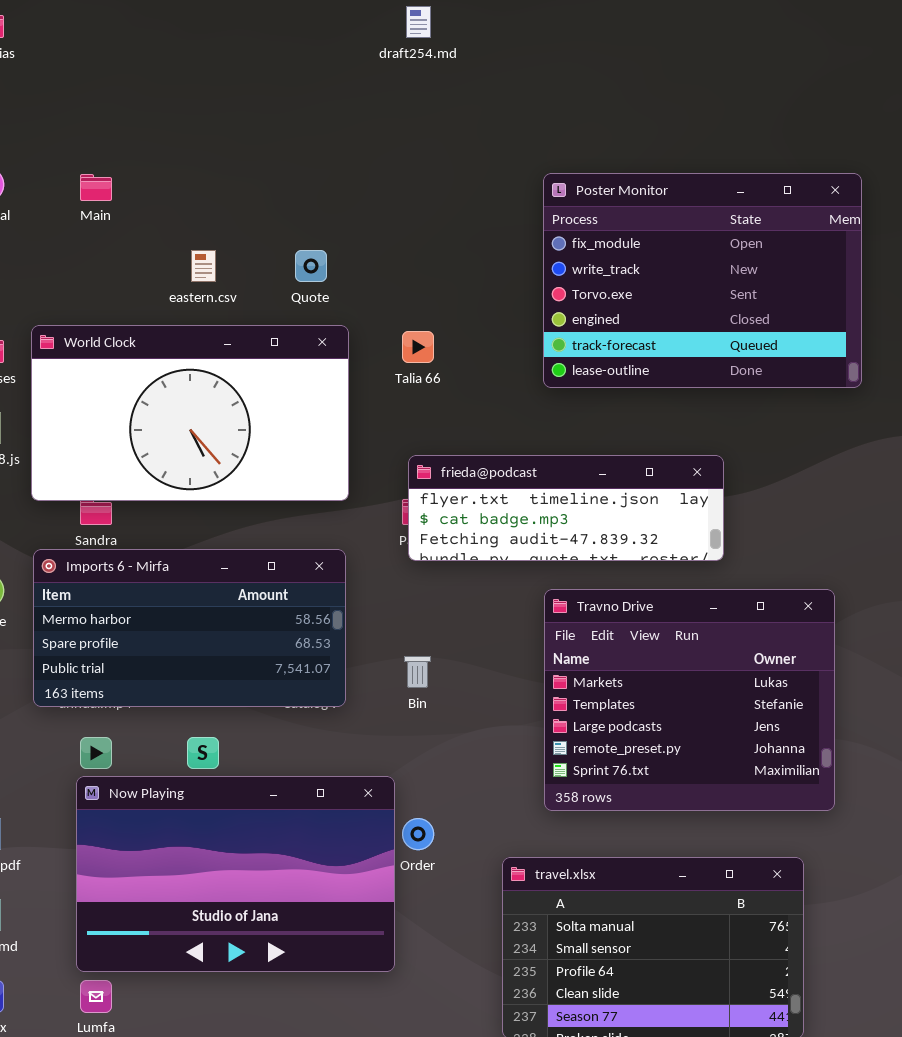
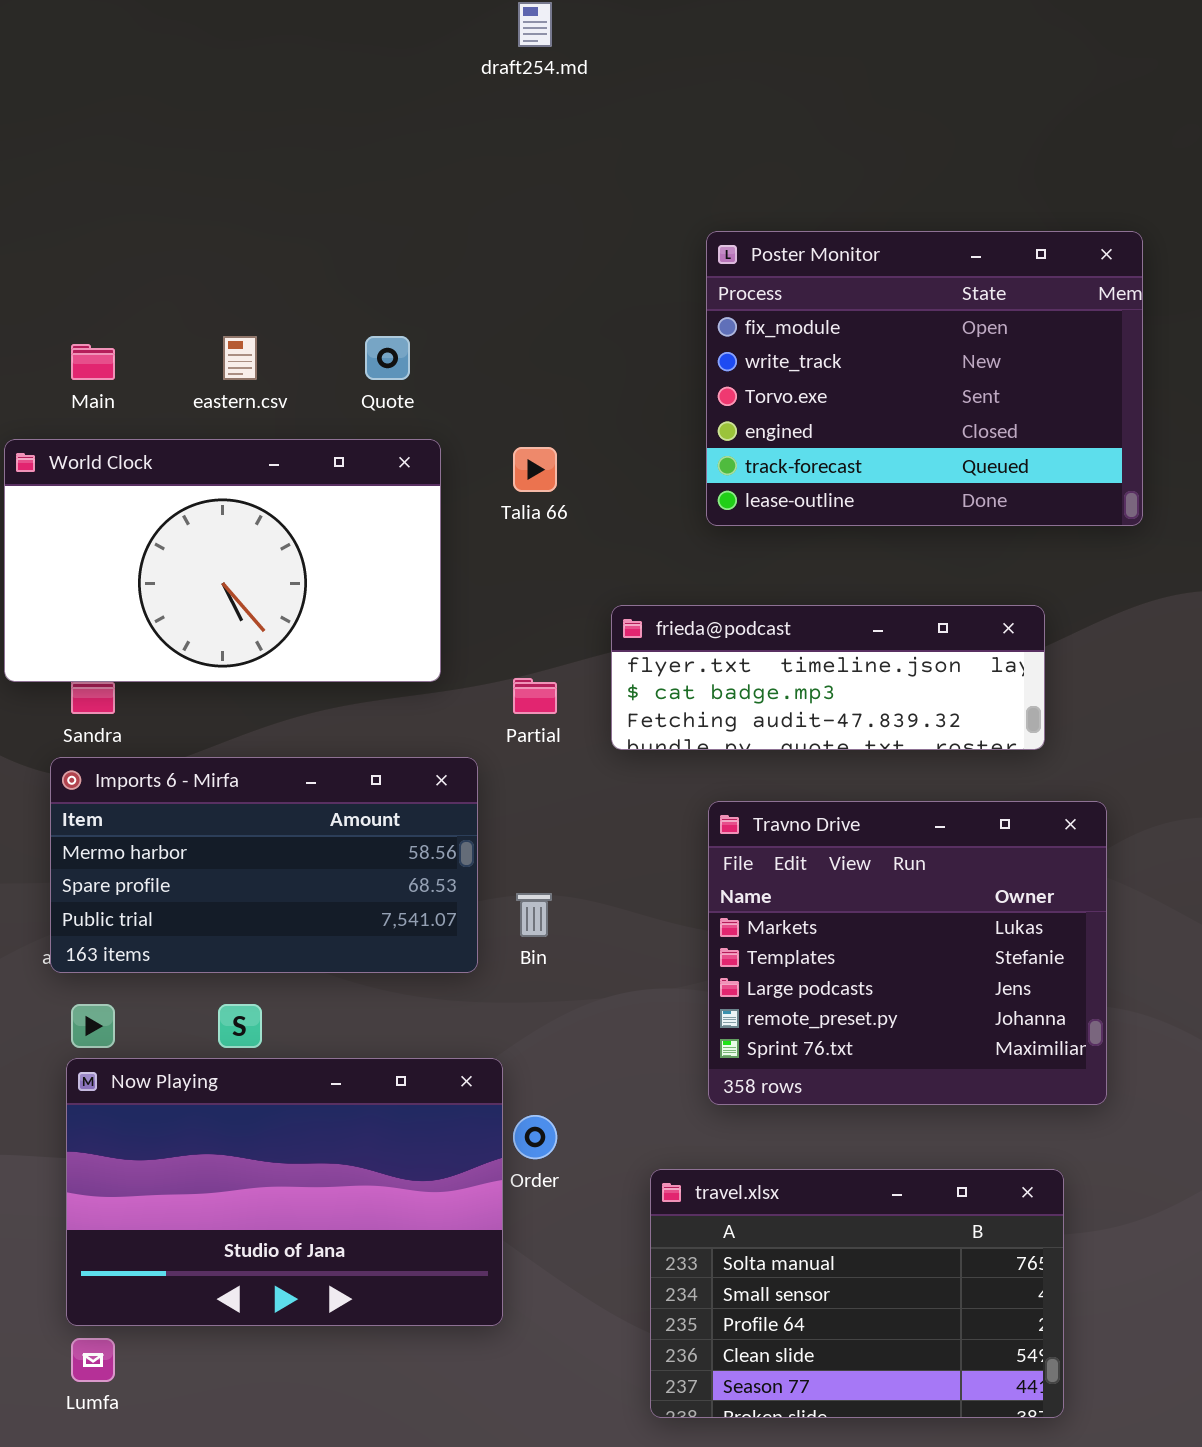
Main: [80,174,112,201] -> [71,344,115,380], moved
frieda@podcast: [408,455,724,561] -> [611,605,1045,750], moved
Imports 6 - Mirfa: [33,549,346,707] -> [50,757,478,973], moved

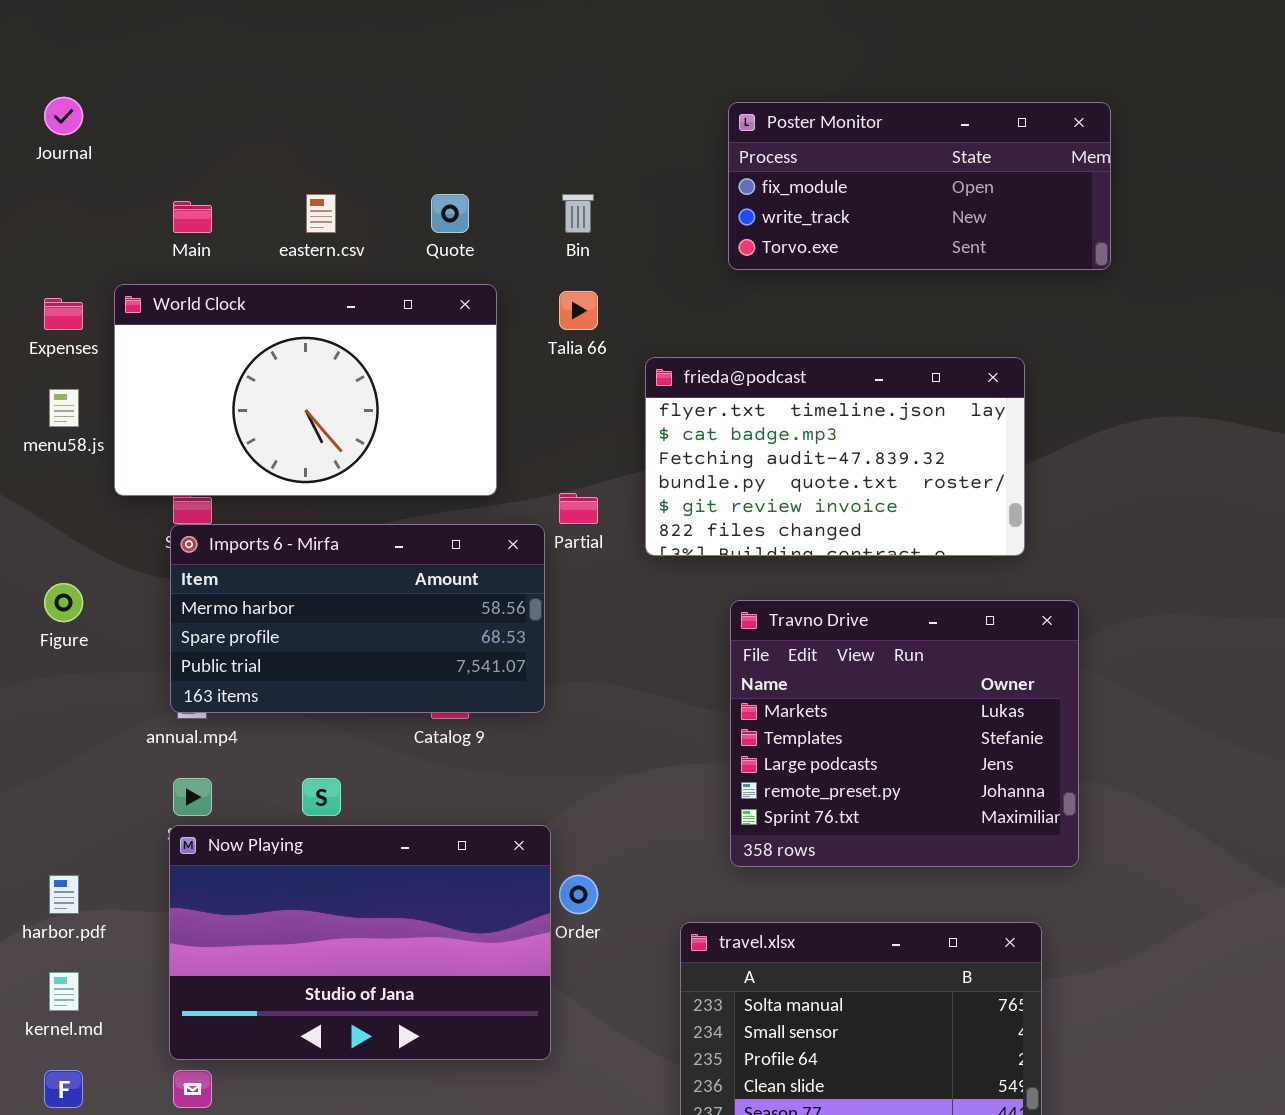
Poster Monitor: [706,231,1143,526] -> [728,102,1111,270], resized
frieda@podcast: [611,605,1045,750] -> [645,357,1025,556], resized
Imports 6 - Mirfa: [50,757,478,973] -> [170,524,545,713], moved
Bin: [516,893,552,937] -> [562,194,594,233], moved

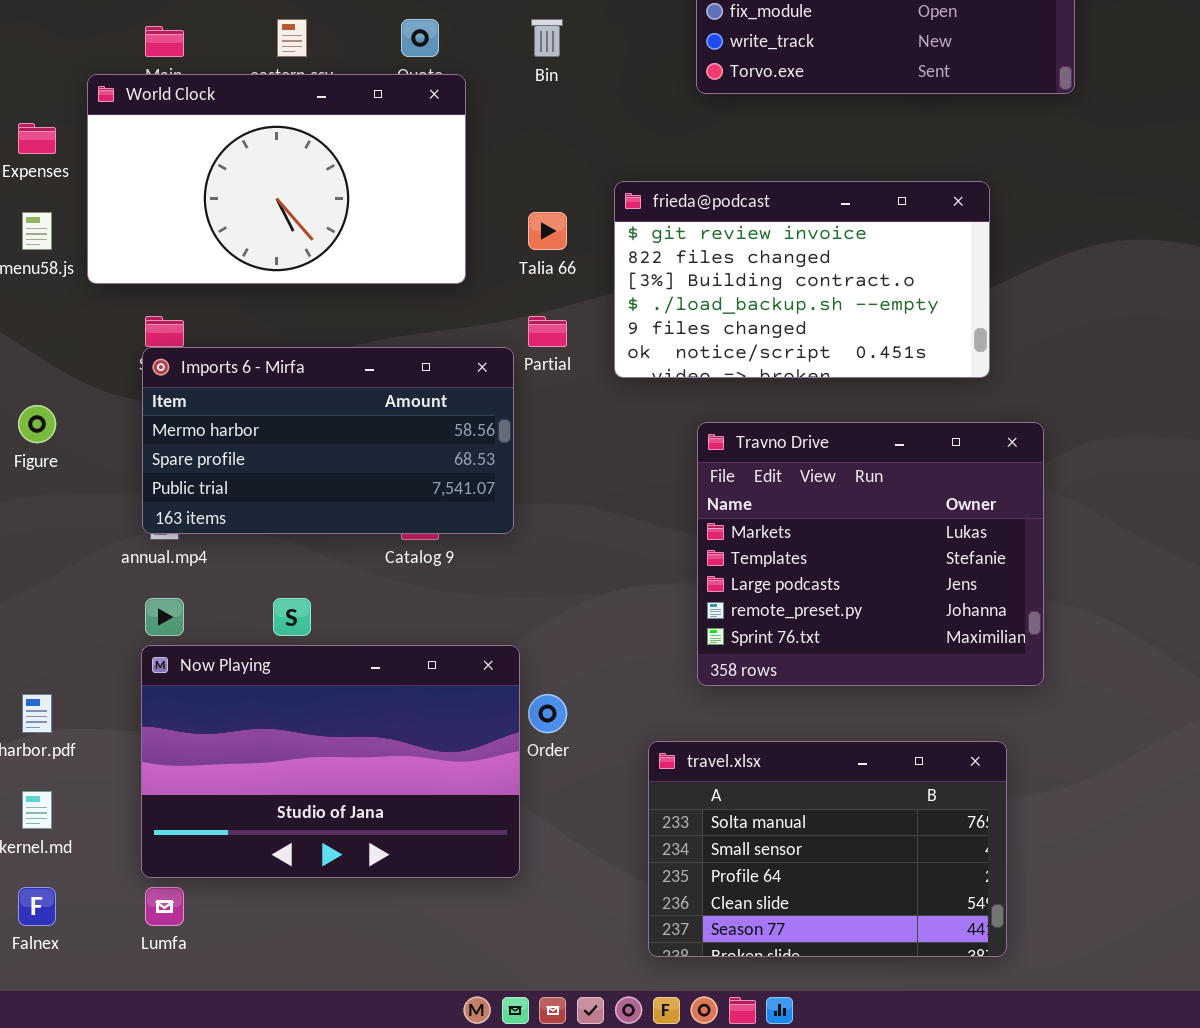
World Clock: [114,284,497,496] -> [87,74,466,284], moved
Talia 66: [559,291,598,330] -> [528,212,567,250], moved
frieda@podcast: [645,357,1025,556] -> [614,181,990,378], scrolled down 4 rows

